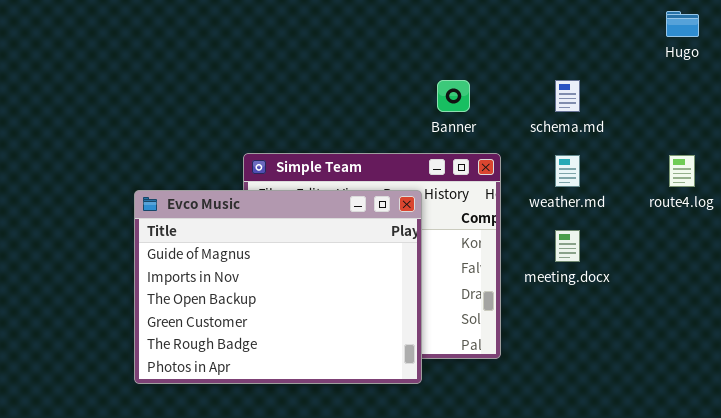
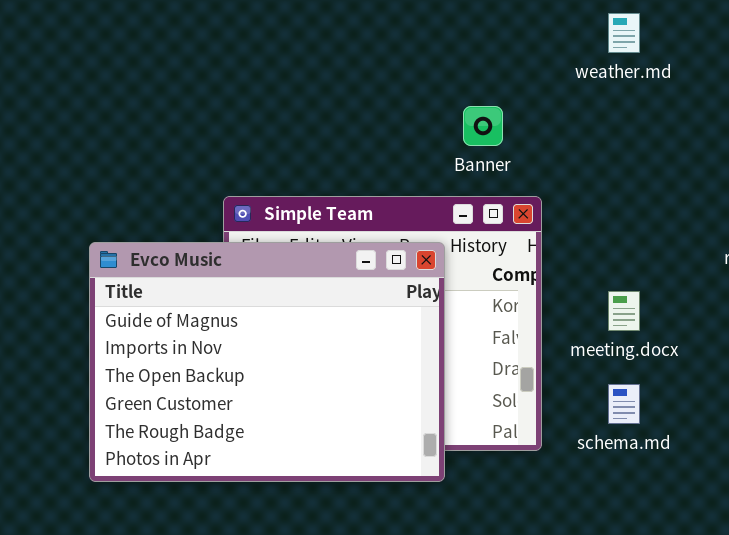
schema.md: [555,80,580,112] -> [608,384,640,424], moved
weather.md: [555,155,580,187] -> [608,13,640,53], moved

